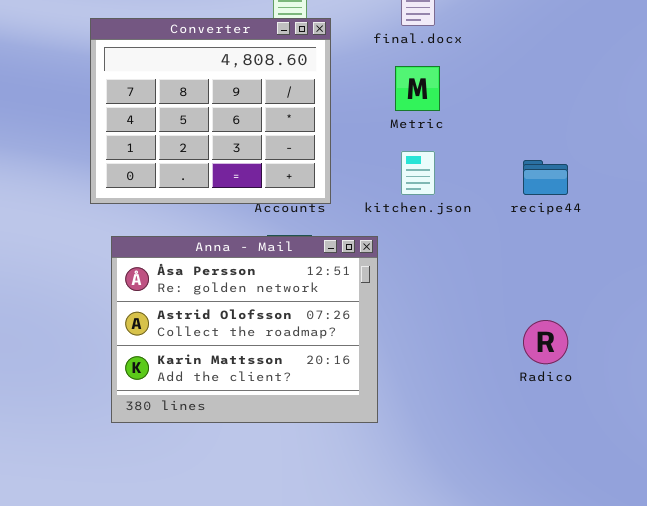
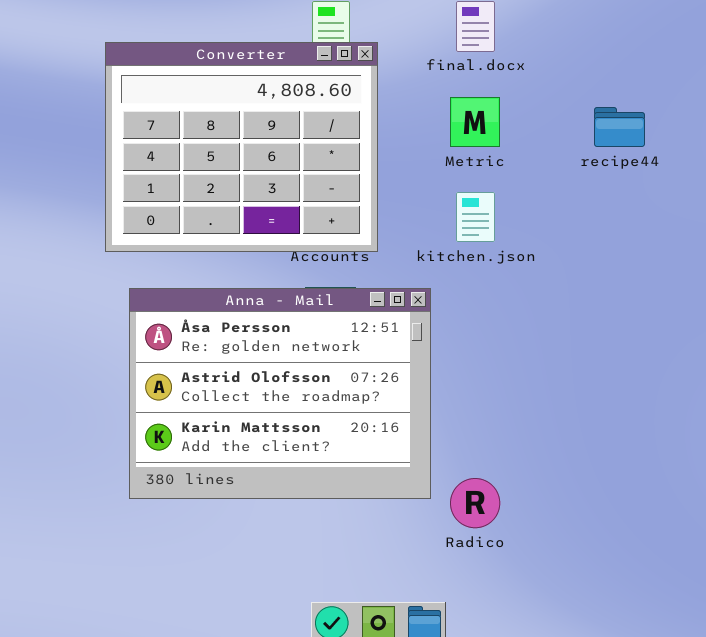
recipe44: [523,160,568,195] -> [594,107,645,147], moved
Radico: [523,320,568,364] -> [450,478,500,528], moved

